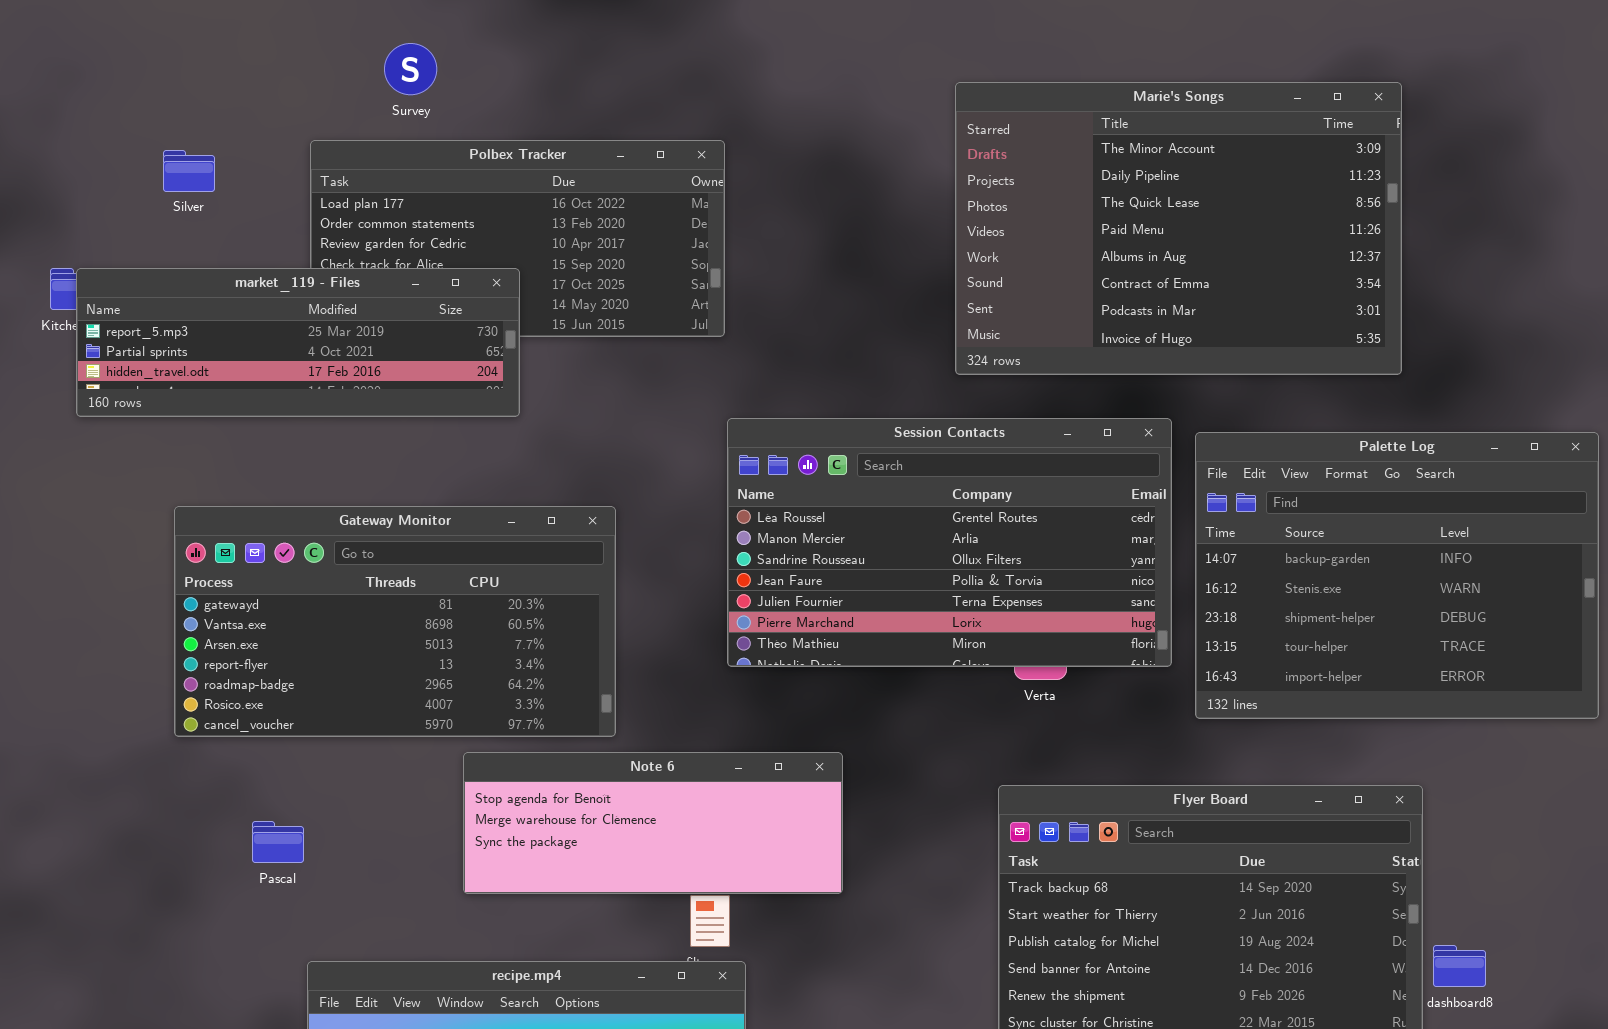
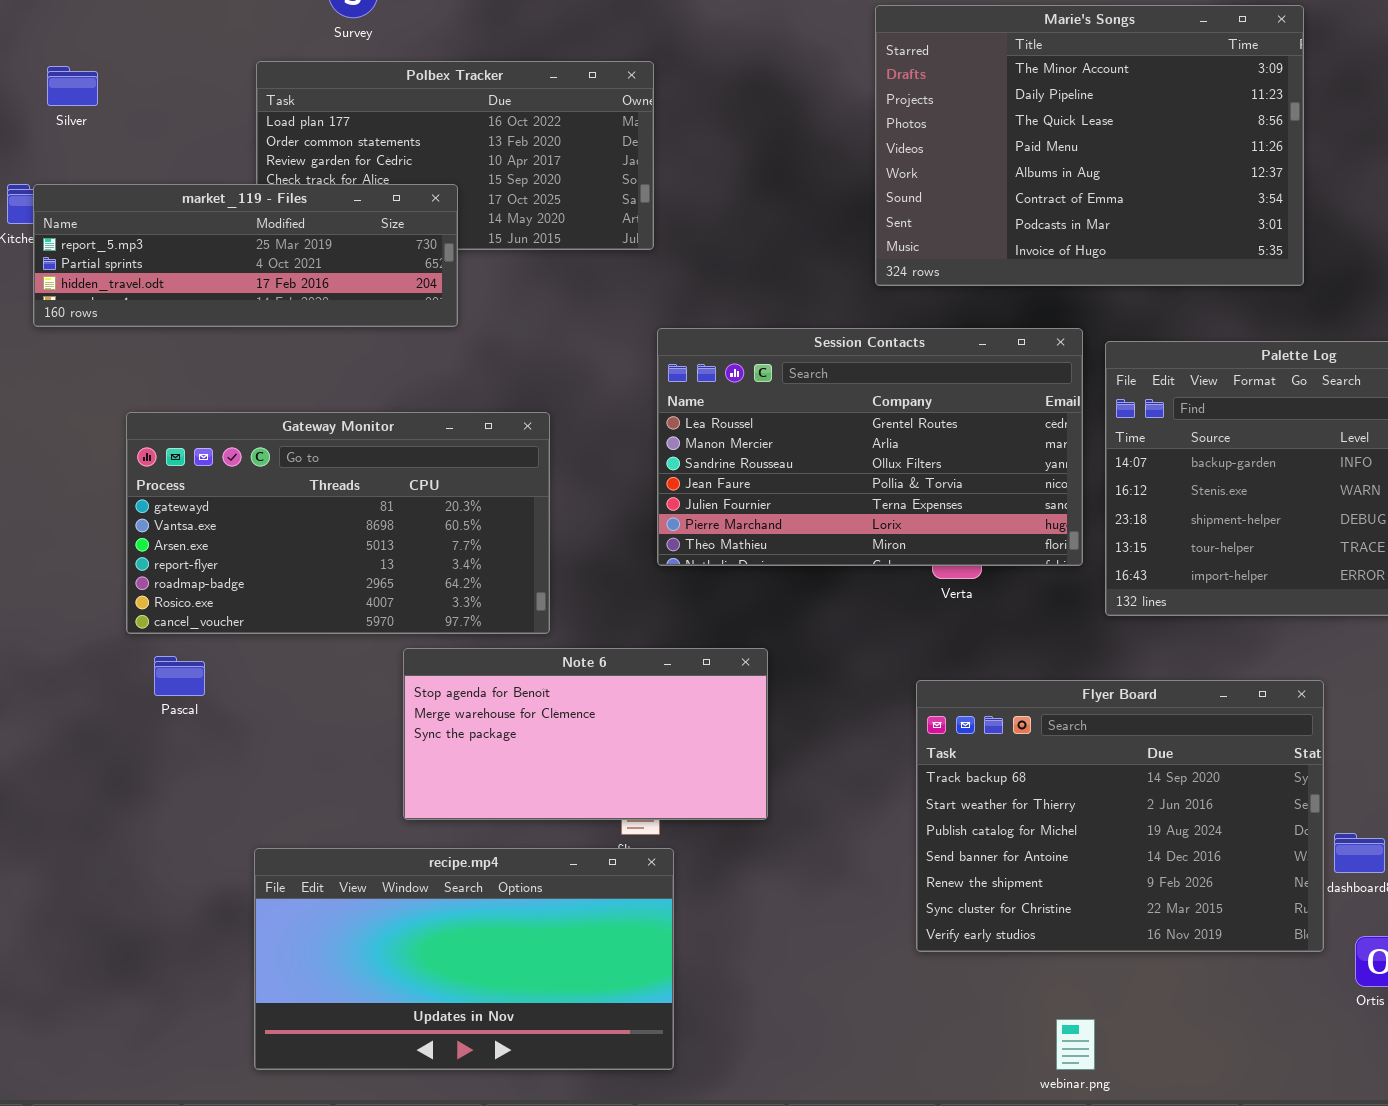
Silver: [163,150,215,192] -> [47,66,98,106], moved
Note 6: [463,752,843,894] -> [403,648,768,820], resized
Pascal: [252,821,304,863] -> [154,656,205,696], moved

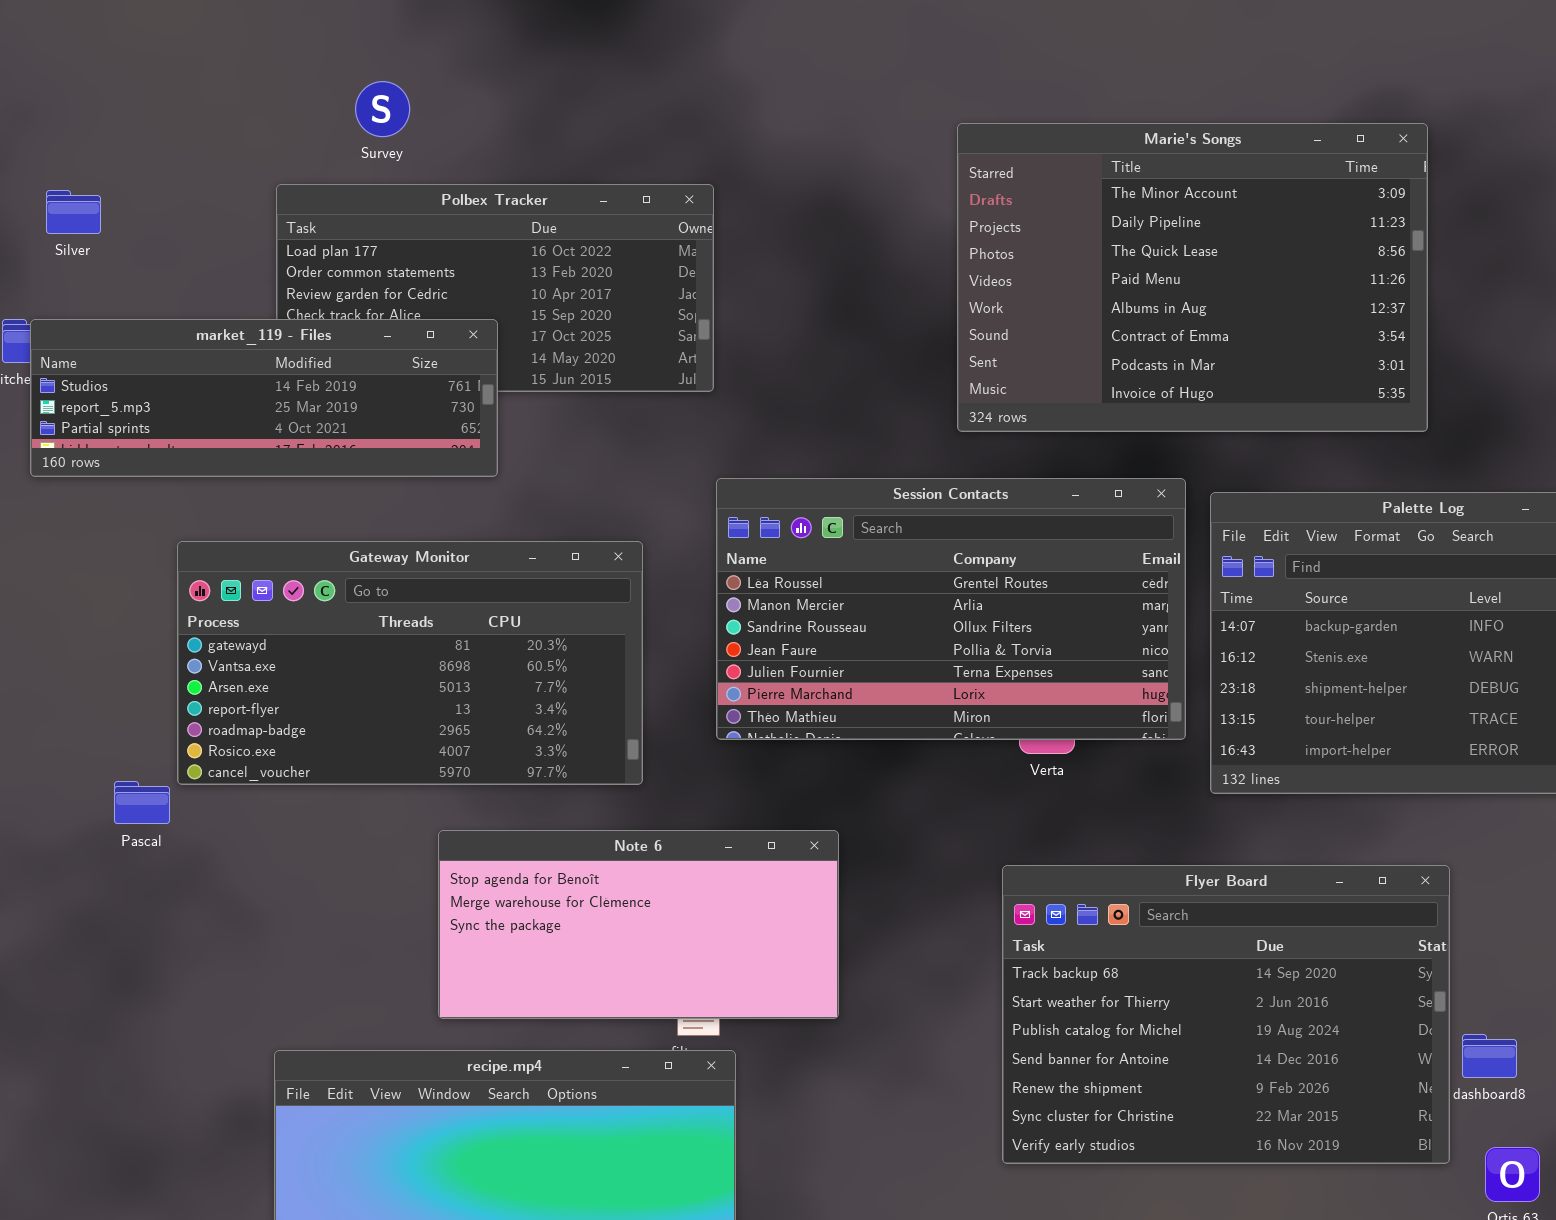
market_119 - Files: [33,184,458,327] -> [30,319,498,477], scrolled up 1 row
Gateway Monitor: [126,412,550,634] -> [177,541,643,785], moved
Pascal: [154,656,205,696] -> [114,781,170,824], moved

